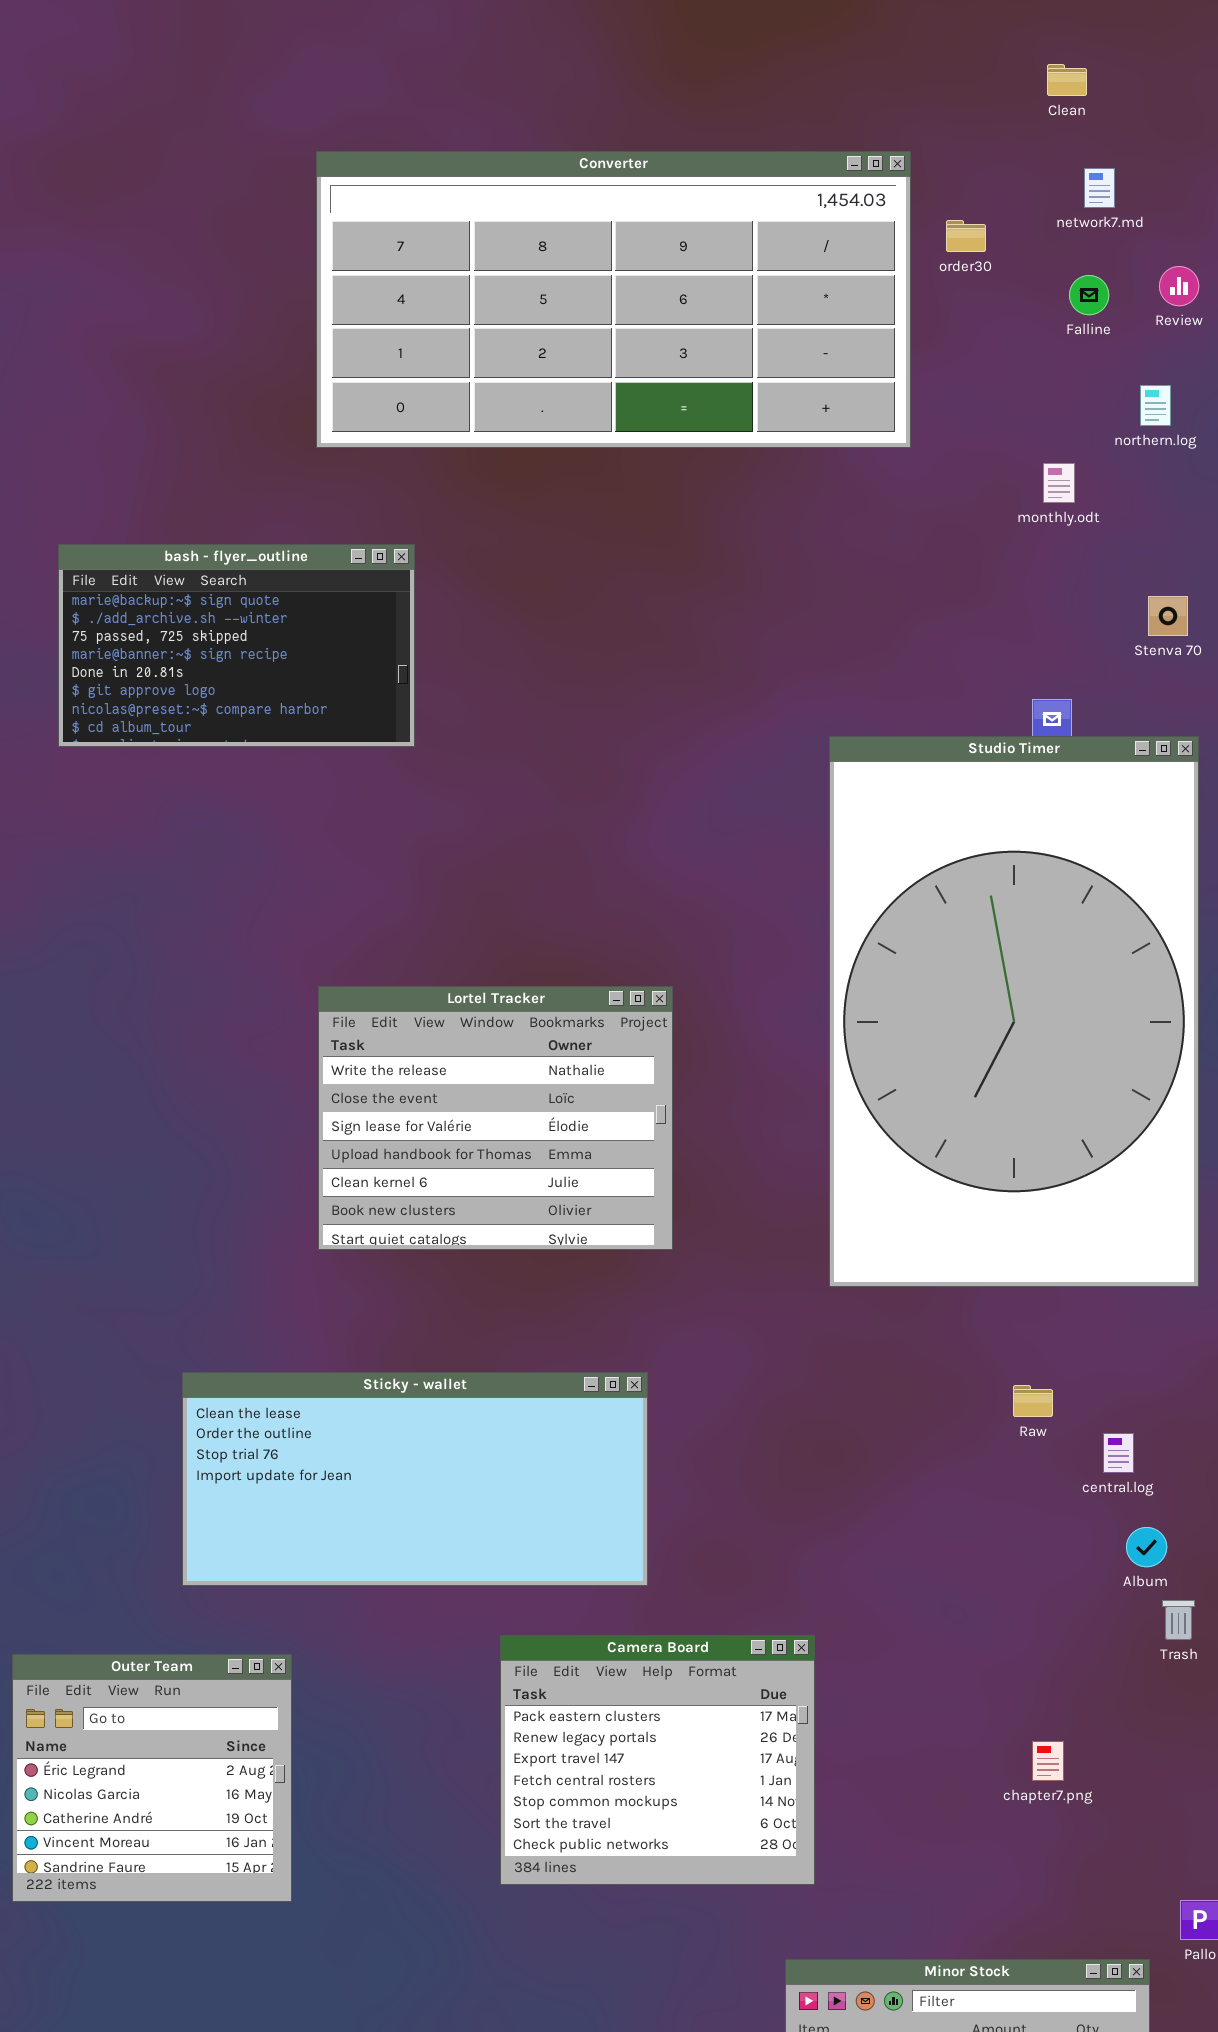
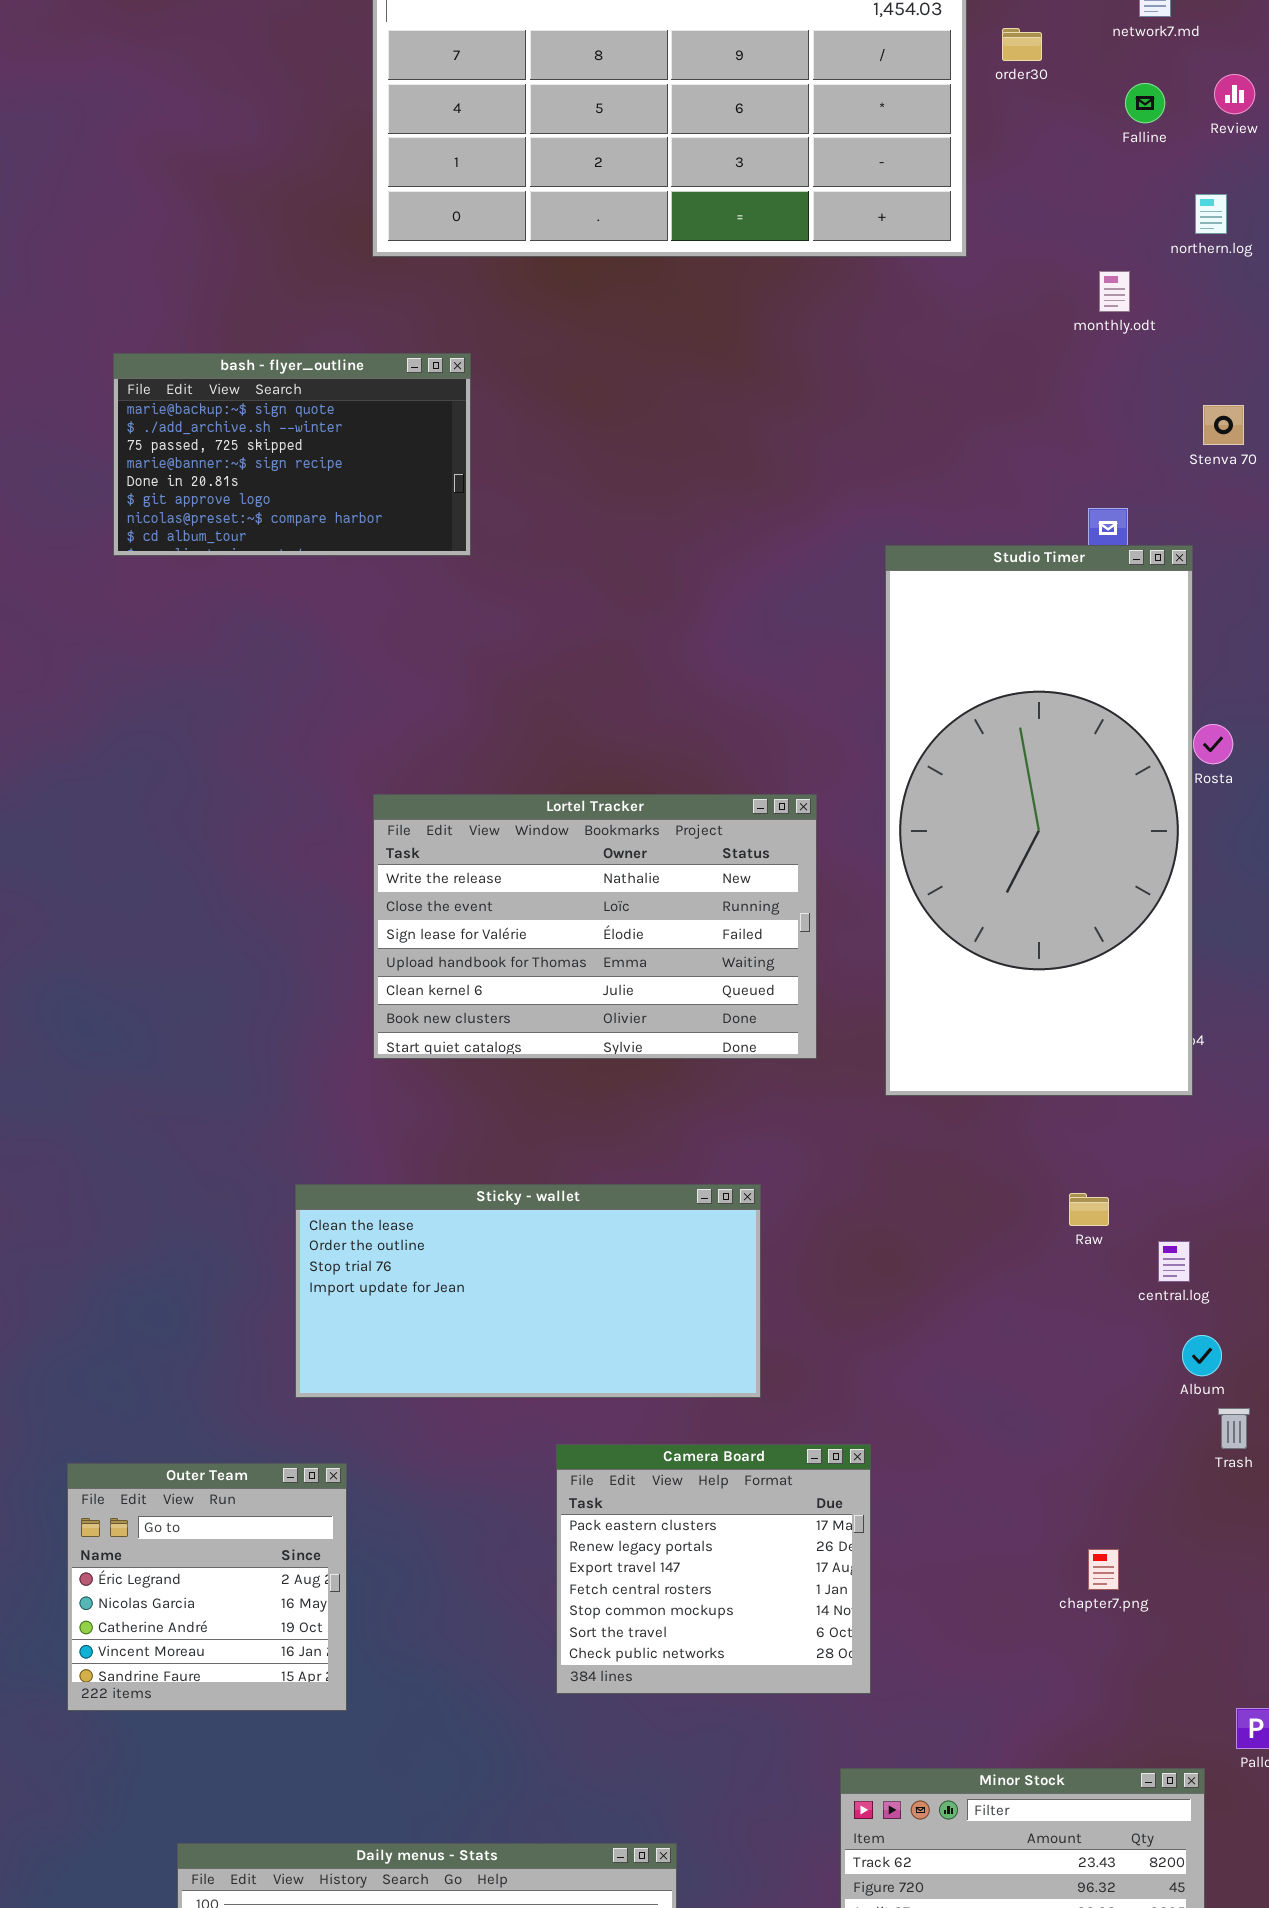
Studio Timer: [829,736,1199,1287] -> [885,545,1193,1096], resized
Lortel Tracker: [318,986,673,1250] -> [373,794,817,1059], resized
Sticky - wallet: [182,1372,648,1586] -> [295,1184,761,1398], moved

